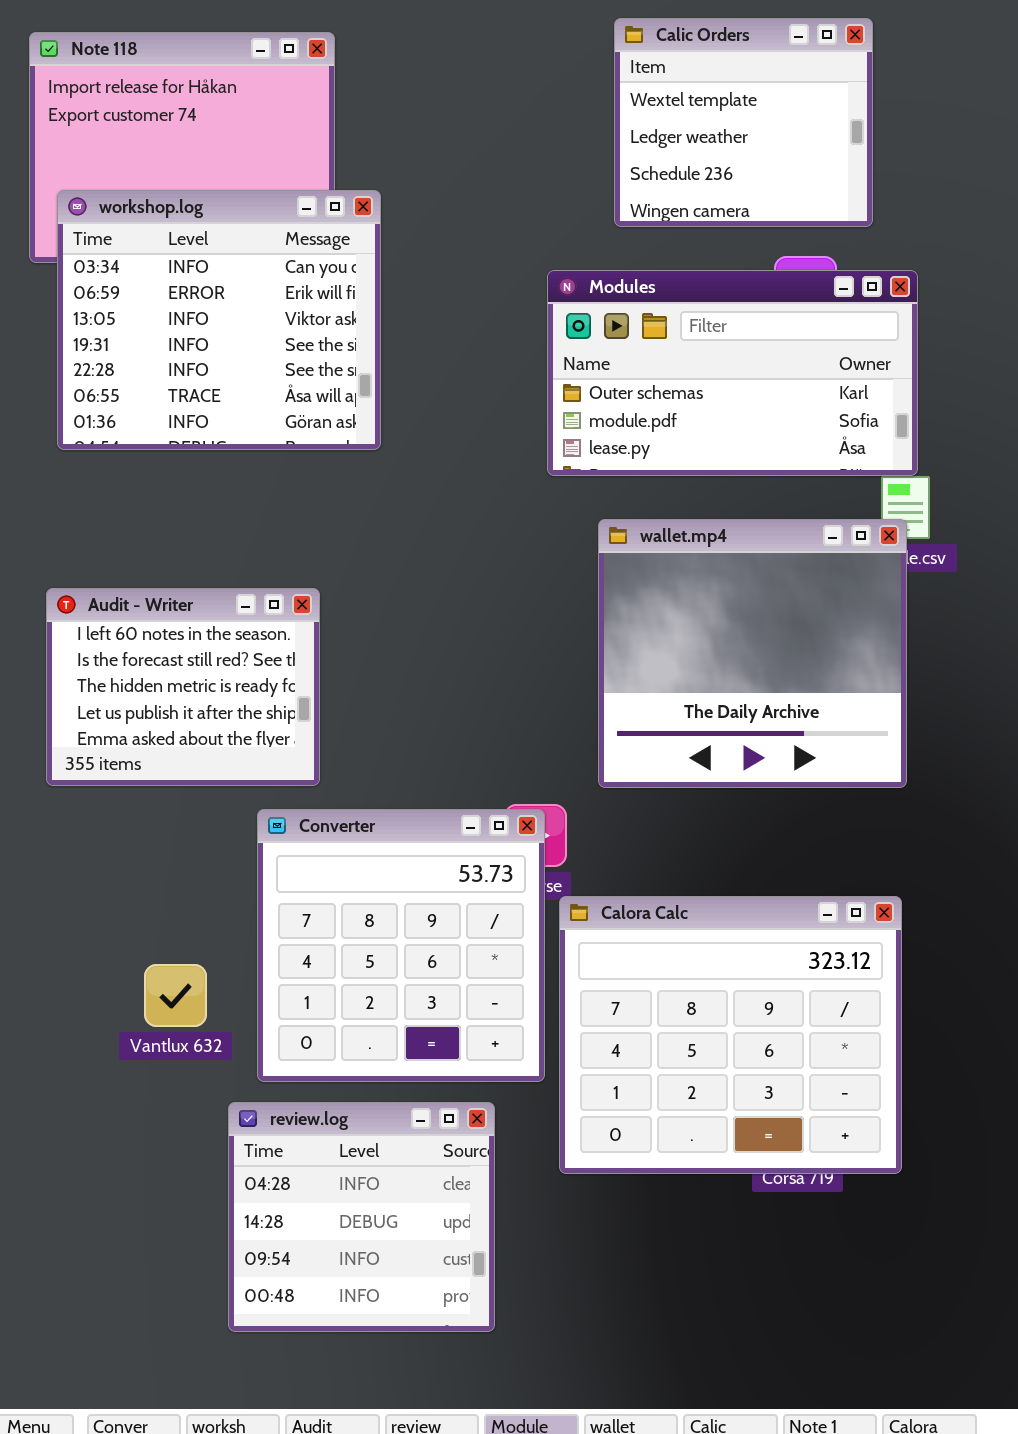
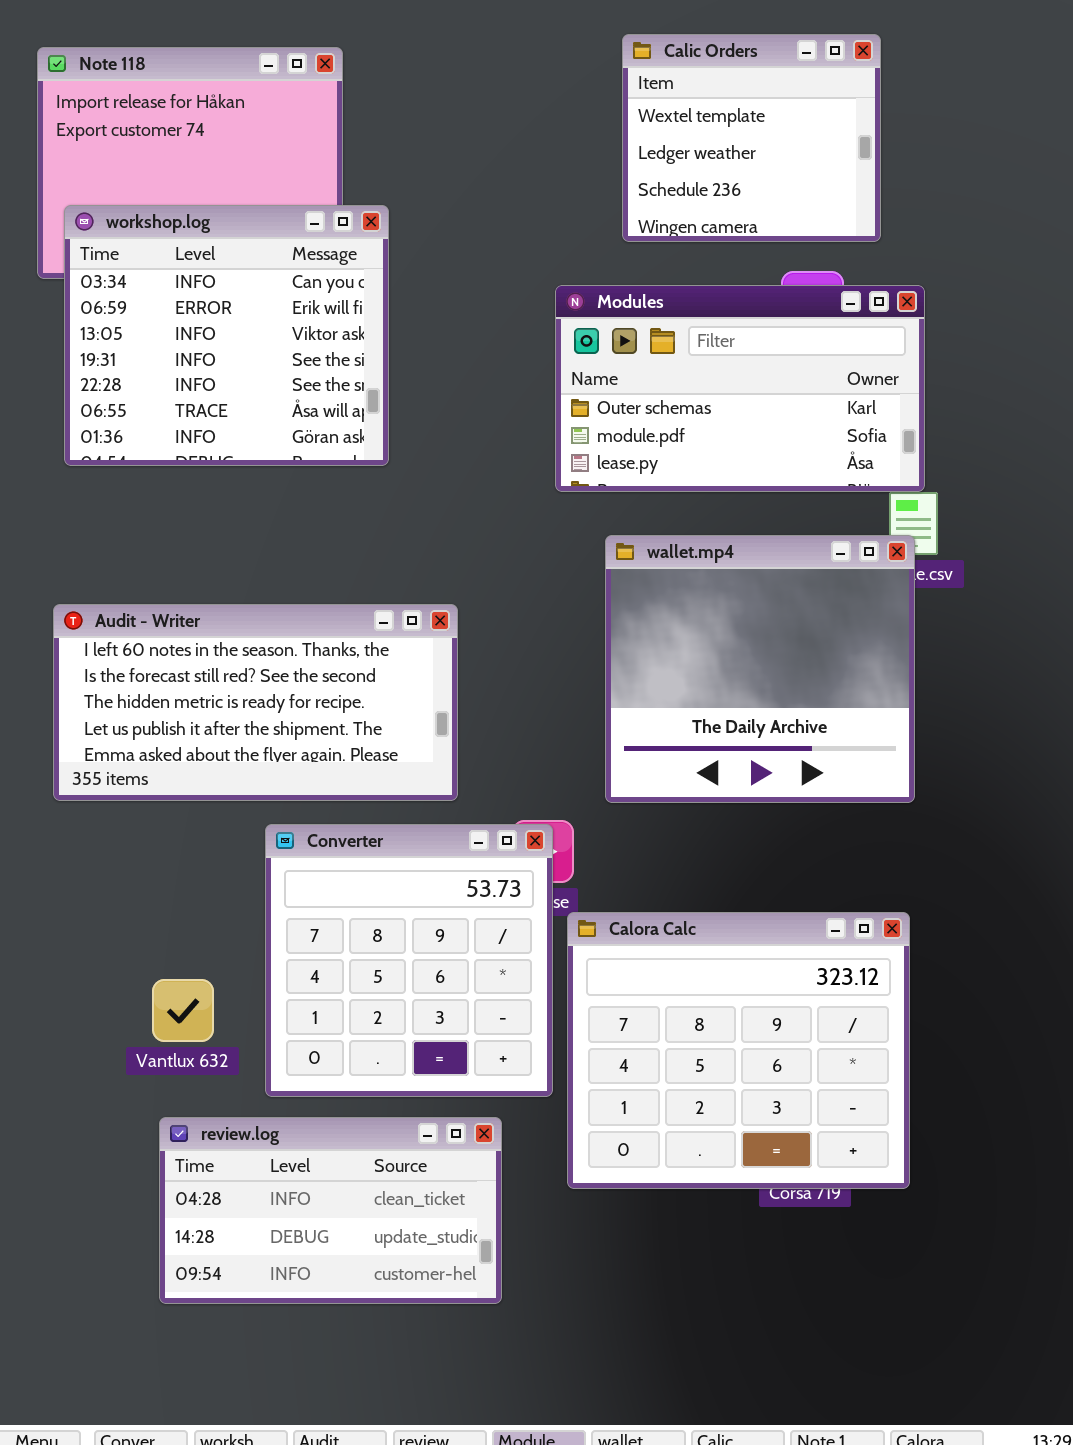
Audit - Writer: [46,588,320,786] -> [53,604,458,801], resized
review.log: [228,1102,495,1332] -> [159,1117,502,1304], resized

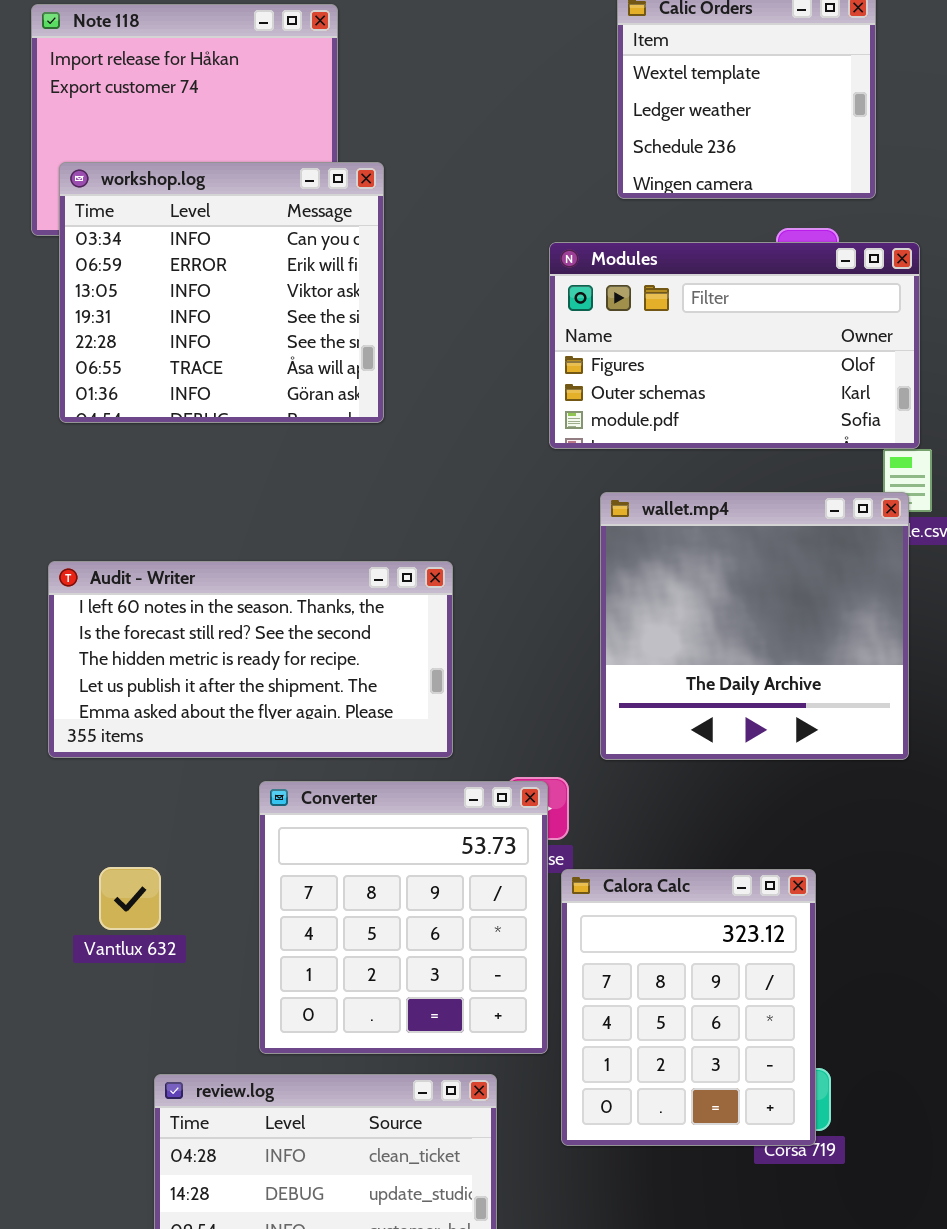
Modules: [555,285,925,492] -> [549,242,920,449], scrolled up 1 row
Calora Calc: [567,912,910,1189] -> [561,869,816,1146], resized
Vantlux 632: [152,979,214,1042] -> [99,867,161,930], moved

